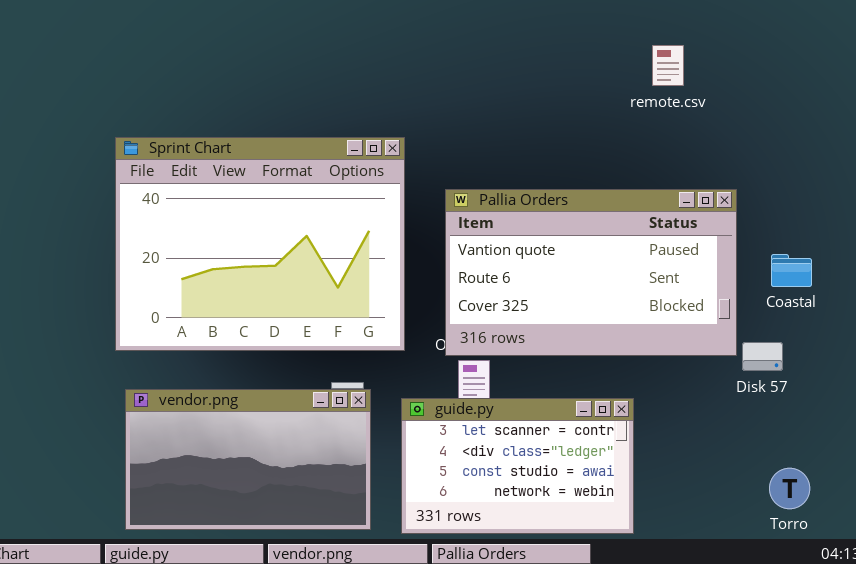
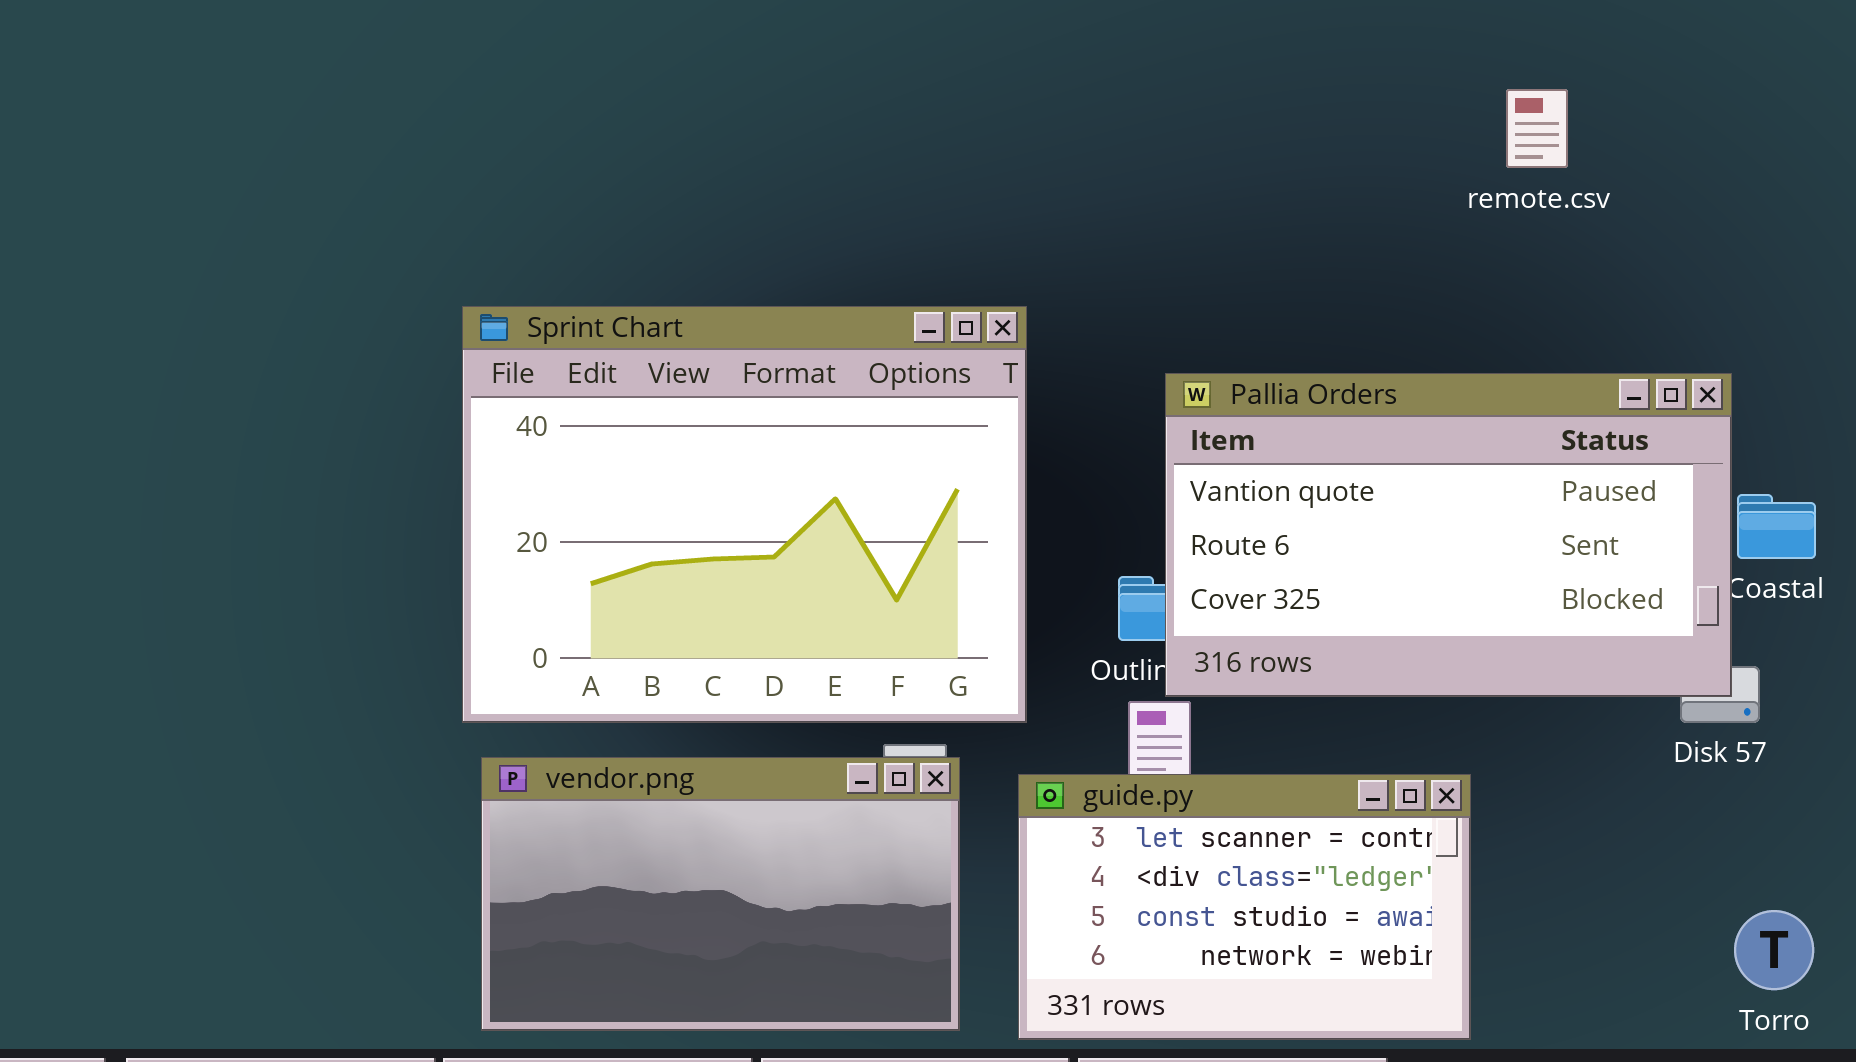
Sprint Chart: [115,137,405,351] -> [462,306,1027,723], moved
Pallia Orders: [445,189,737,356] -> [1165,373,1732,697], moved

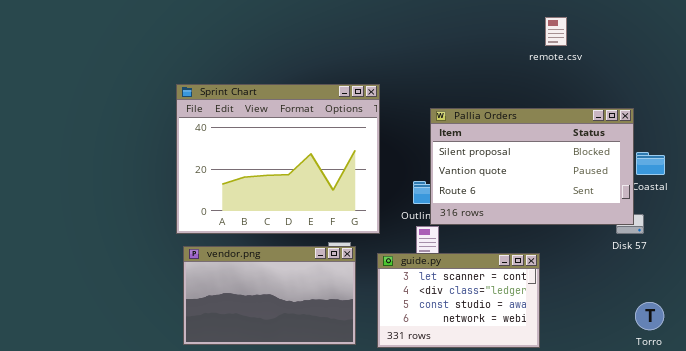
remote.csv: [1506,89,1568,168] -> [545,17,567,46], moved
Pallia Orders: [1165,373,1732,697] -> [430,108,634,225], scrolled up 1 row

